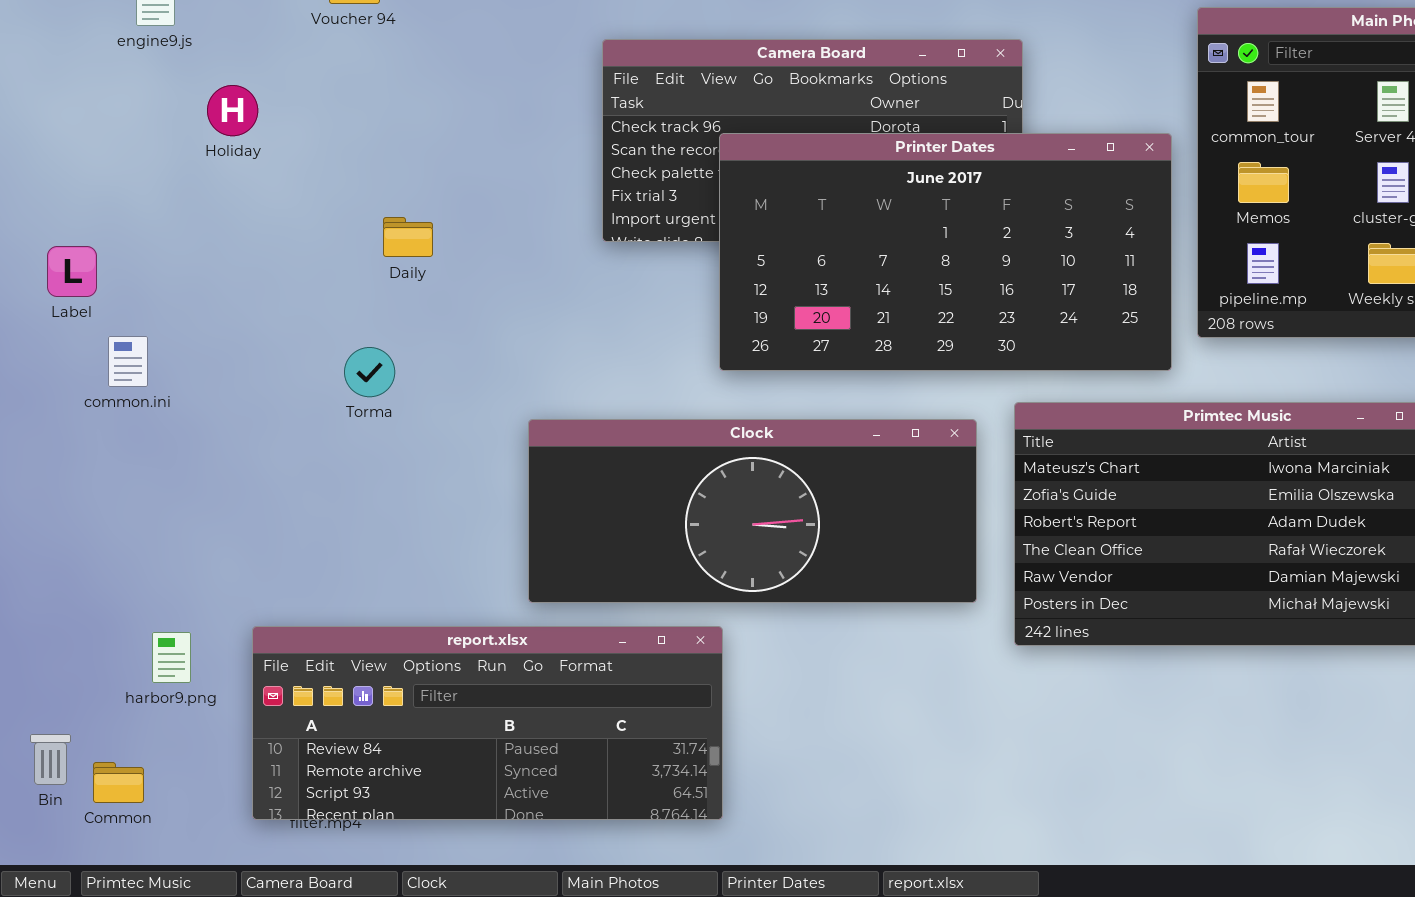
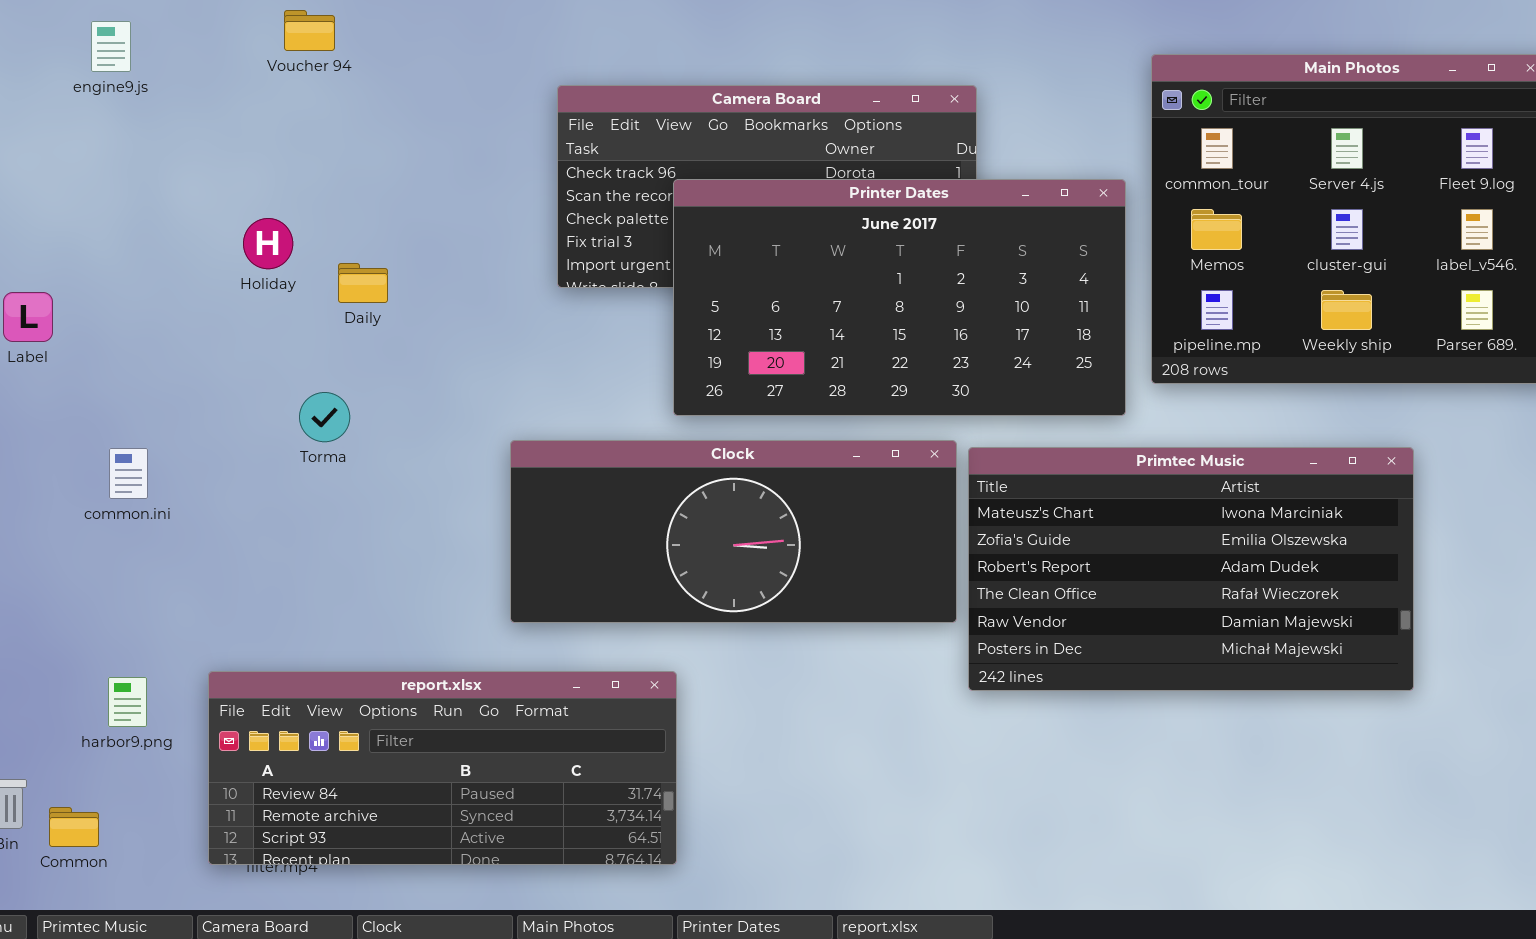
Holiday: [207,85,258,136] -> [243,218,293,269], moved
common.ini: [108,336,148,387] -> [109,448,148,499], moved
Clock: [528,419,977,603] -> [510,440,957,623], moved

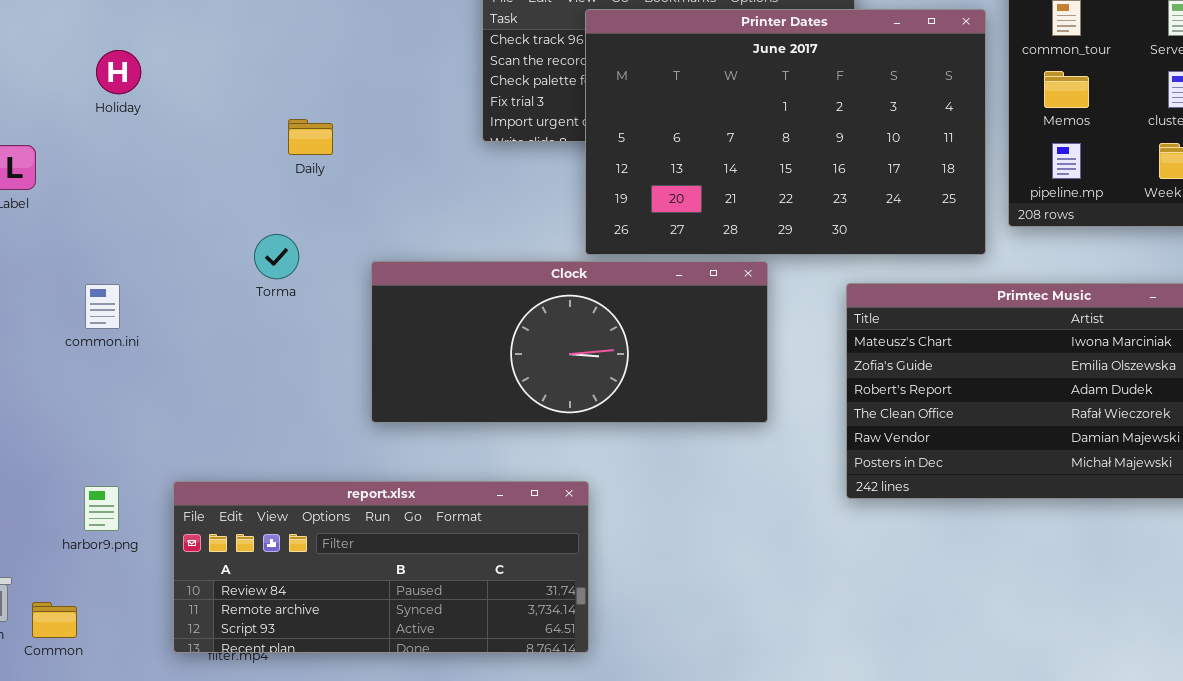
Printer Dates: [673,179,1126,416] -> [585,9,986,255], resized
Holiday: [243,218,293,269] -> [96,50,141,94], moved
Clock: [510,440,957,623] -> [371,261,768,423], moved

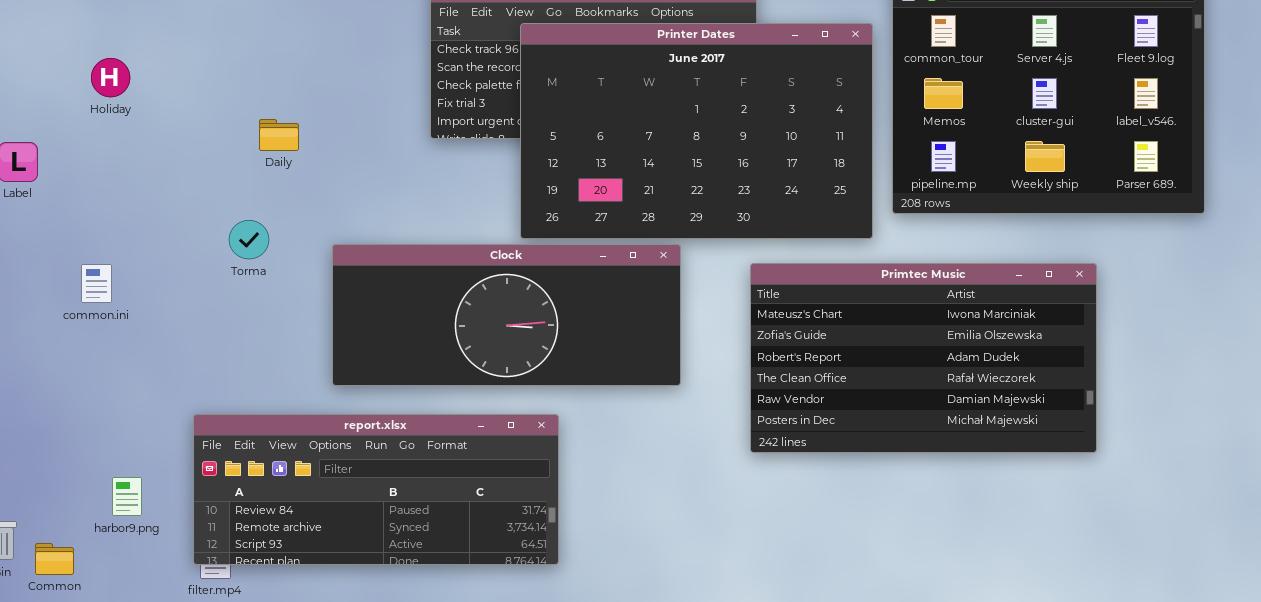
report.xlsx: [173,481,589,653] -> [193,414,559,565], moved
harbor9.png: [84,486,119,531] -> [112,477,142,516], moved

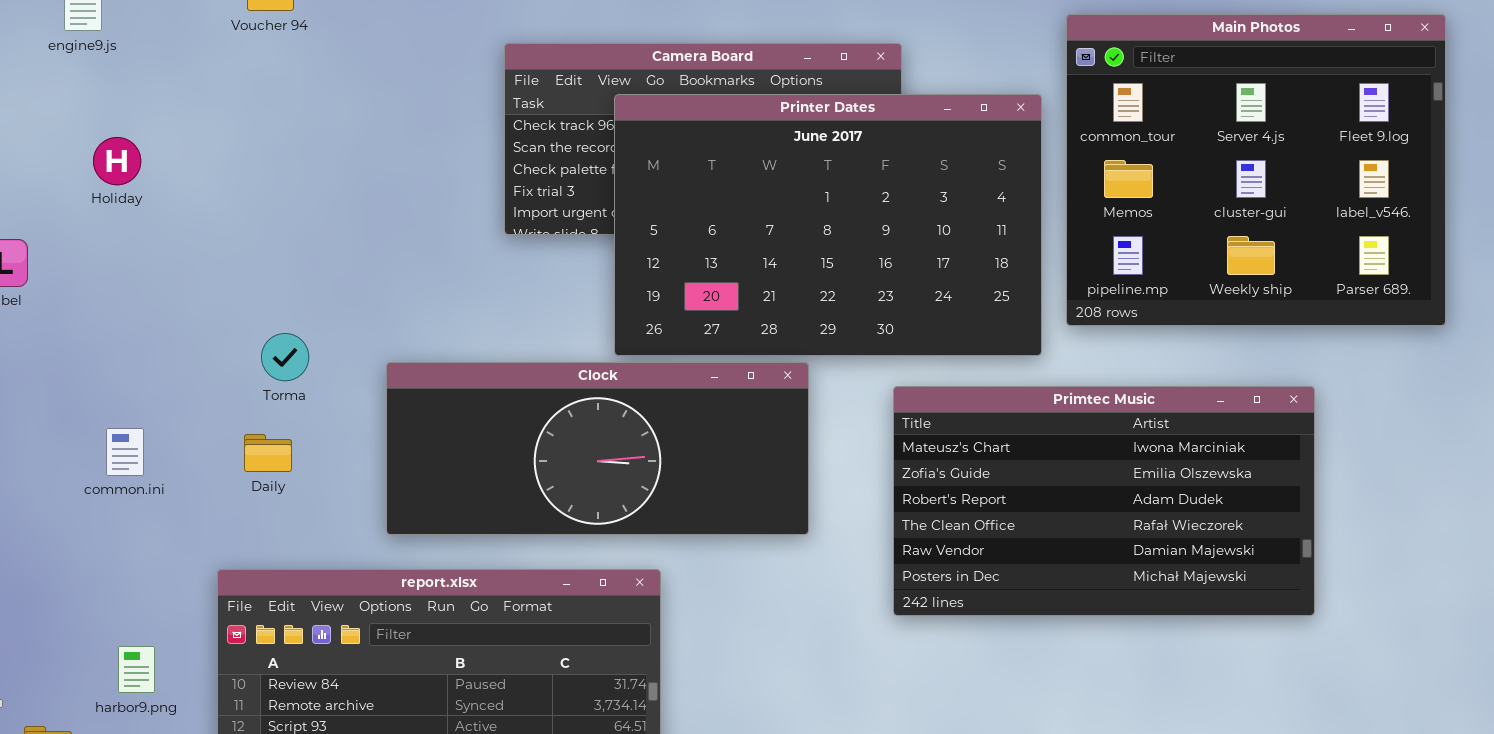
Daily: [259,119,299,151] -> [244,434,292,472], moved
common.ini: [81,264,112,303] -> [106,428,144,476], moved

